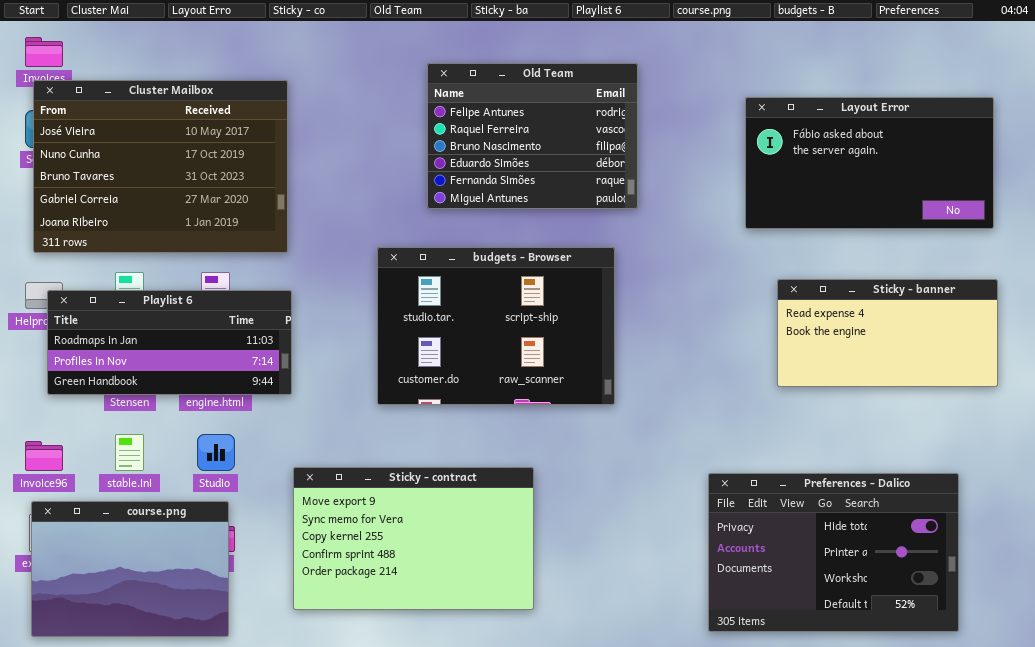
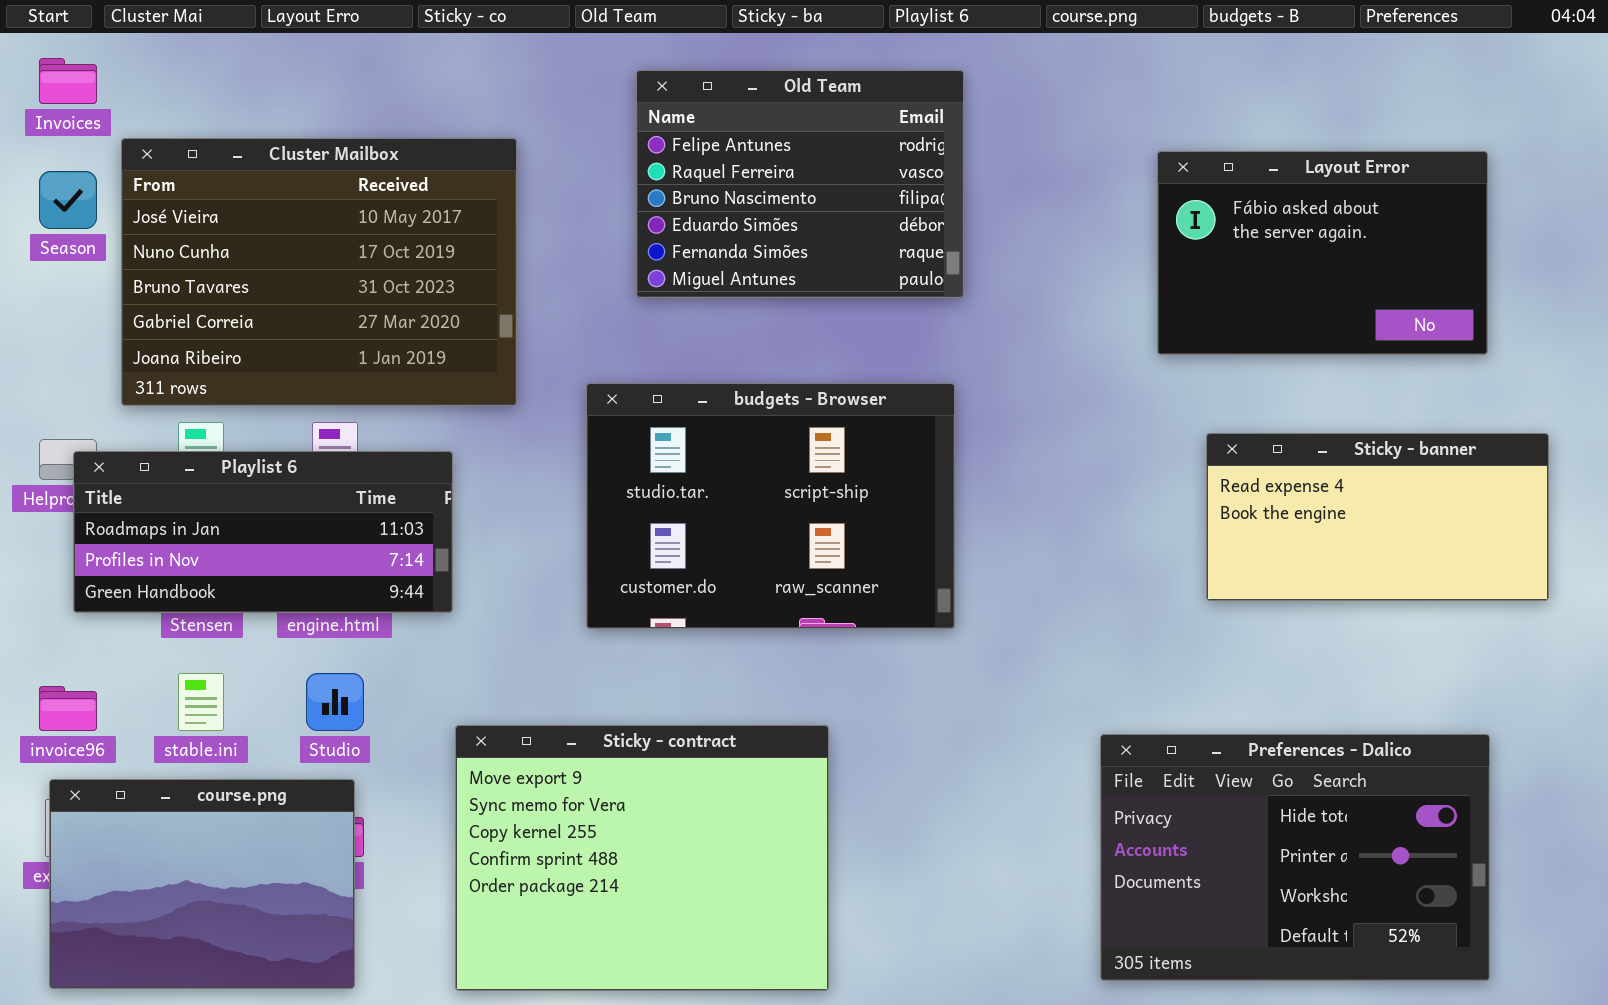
Old Team: [427,63,638,209] -> [636,70,964,298], moved
Cluster Mailbox: [33,80,288,253] -> [121,138,517,406], moved
Layout Error: [745,97,994,229] -> [1157,151,1488,355], resized
Sticky - contract: [293,467,534,610] -> [455,725,829,991], resized

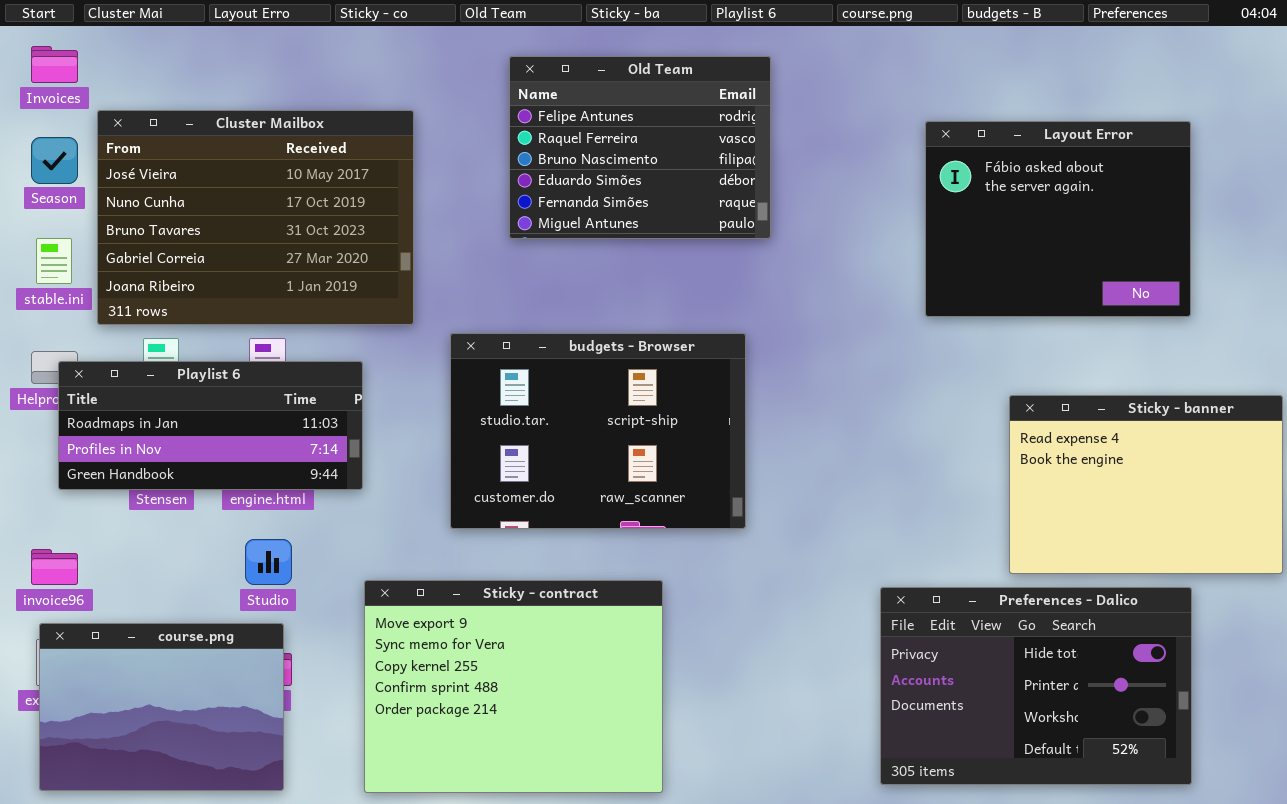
Layout Error: [1157,151,1488,355] -> [925,121,1191,317], resized
budgets - Browser: [586,383,955,629] -> [450,333,746,529], moved
Sticky - banner: [1206,433,1549,601] -> [1009,395,1283,574], moved, resized
stable.ini: [178,673,224,731] -> [36,238,72,284], moved

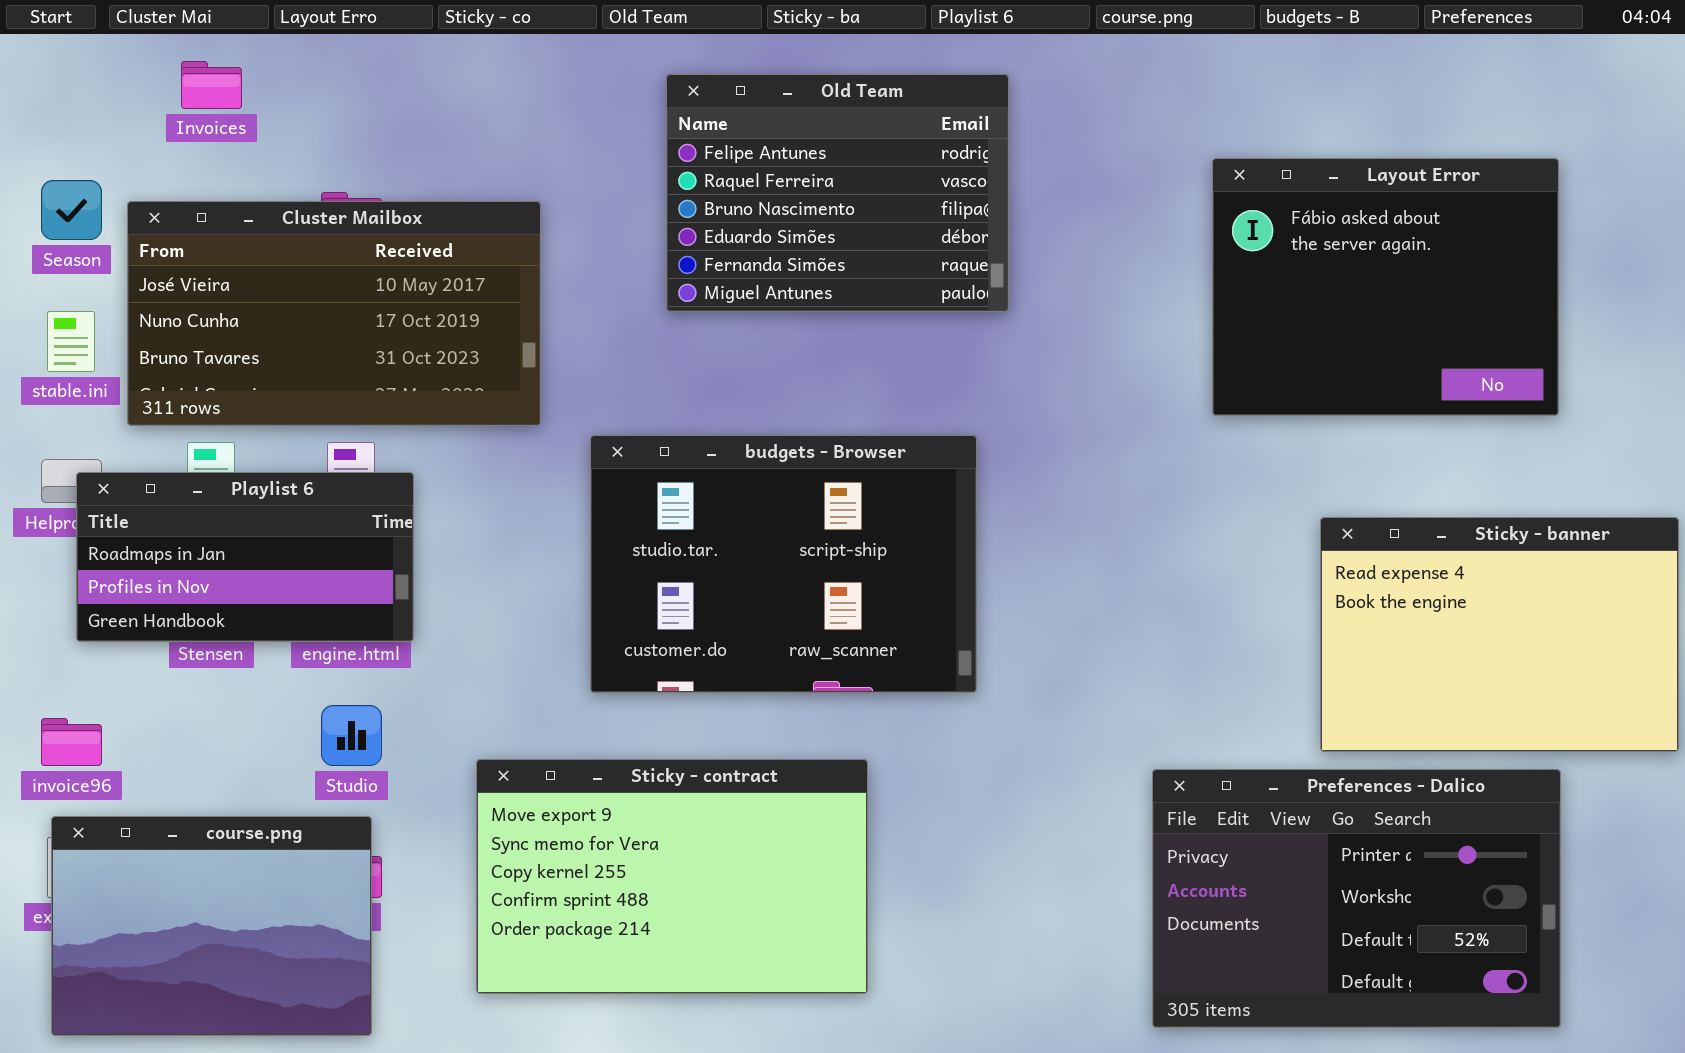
Invoices: [31,46,78,83] -> [181,61,242,109], moved
Cluster Mailbox: [97,110,414,325] -> [127,201,541,426], resized
Playlist 6: [58,361,363,490] -> [76,472,414,642], resized
Sticky - contract: [364,580,663,793] -> [476,759,868,994], resized
Preferences - Dalico: [880,587,1192,785] -> [1152,769,1561,1028], scrolled down 1 row

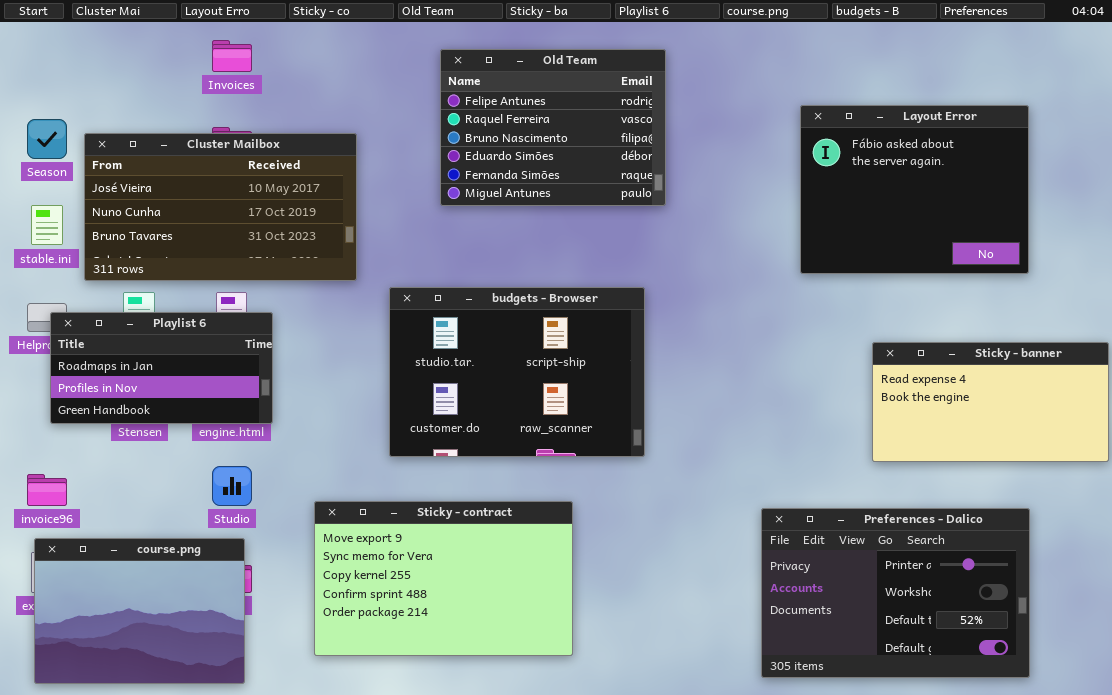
Invoices: [181,61,242,109] -> [212,40,252,72], moved
Sticky - banner: [1320,517,1679,752] -> [872,342,1109,462], resized

